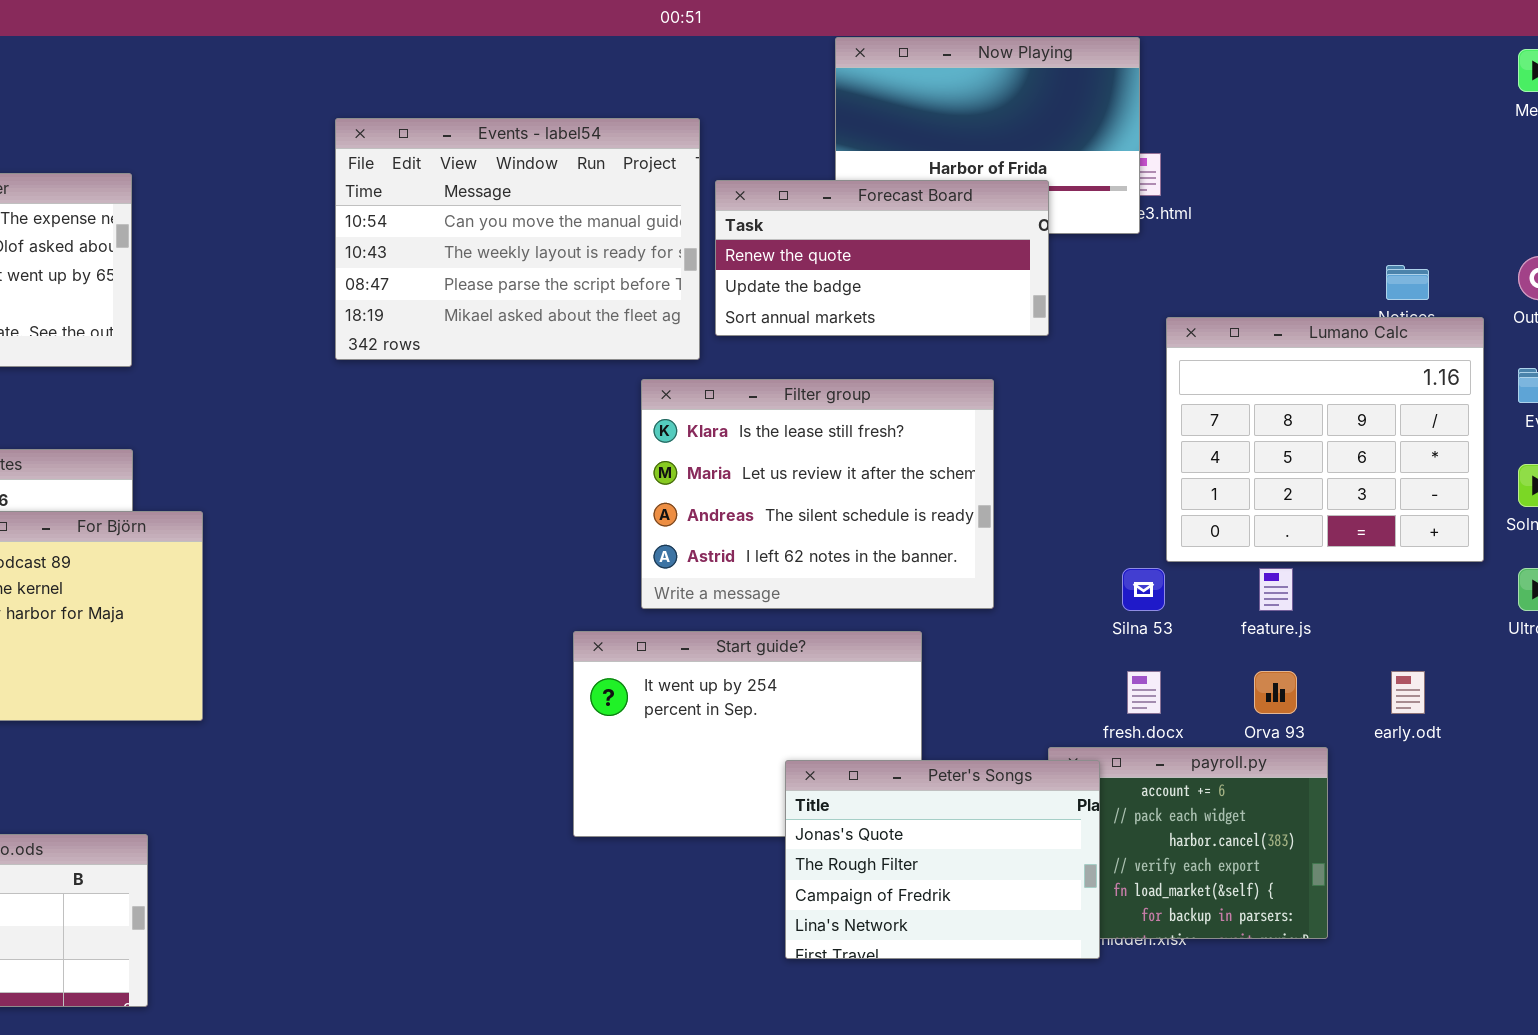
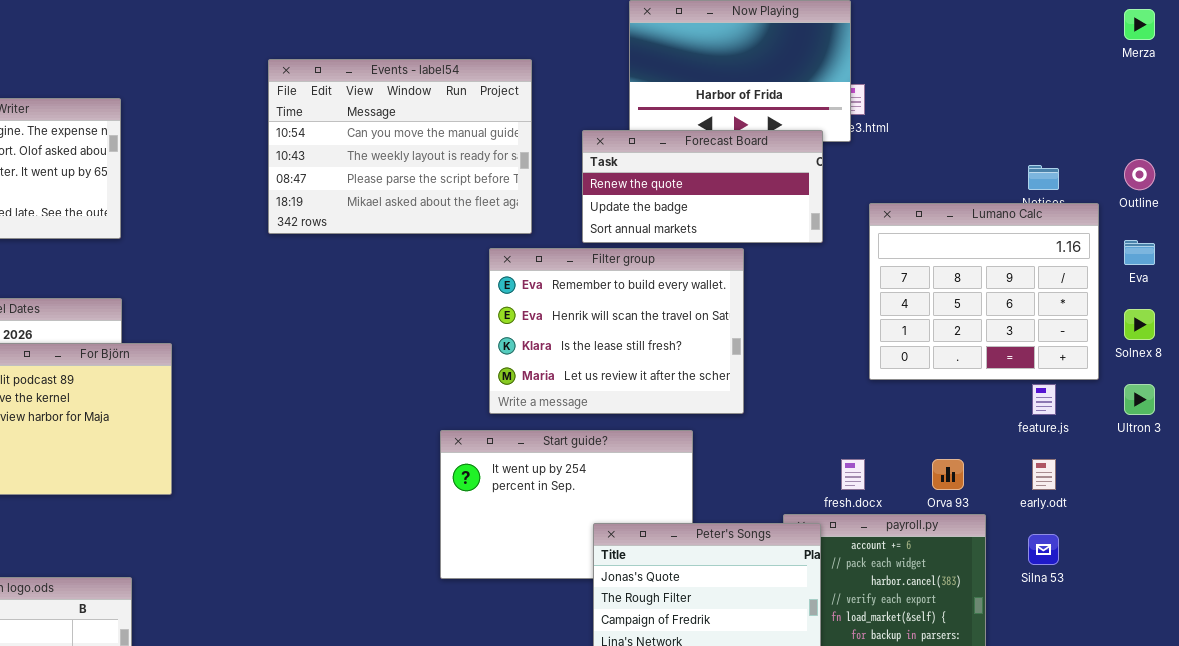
Forecast Board: [715,180,1049,336] -> [582,130,823,243], moved
Filter group: [641,379,994,609] -> [489,248,744,414], scrolled up 2 rows
Silna 53: [1122,568,1165,611] -> [1028,534,1059,565], moved
feature.js: [1259,568,1293,611] -> [1032,384,1056,415], moved

